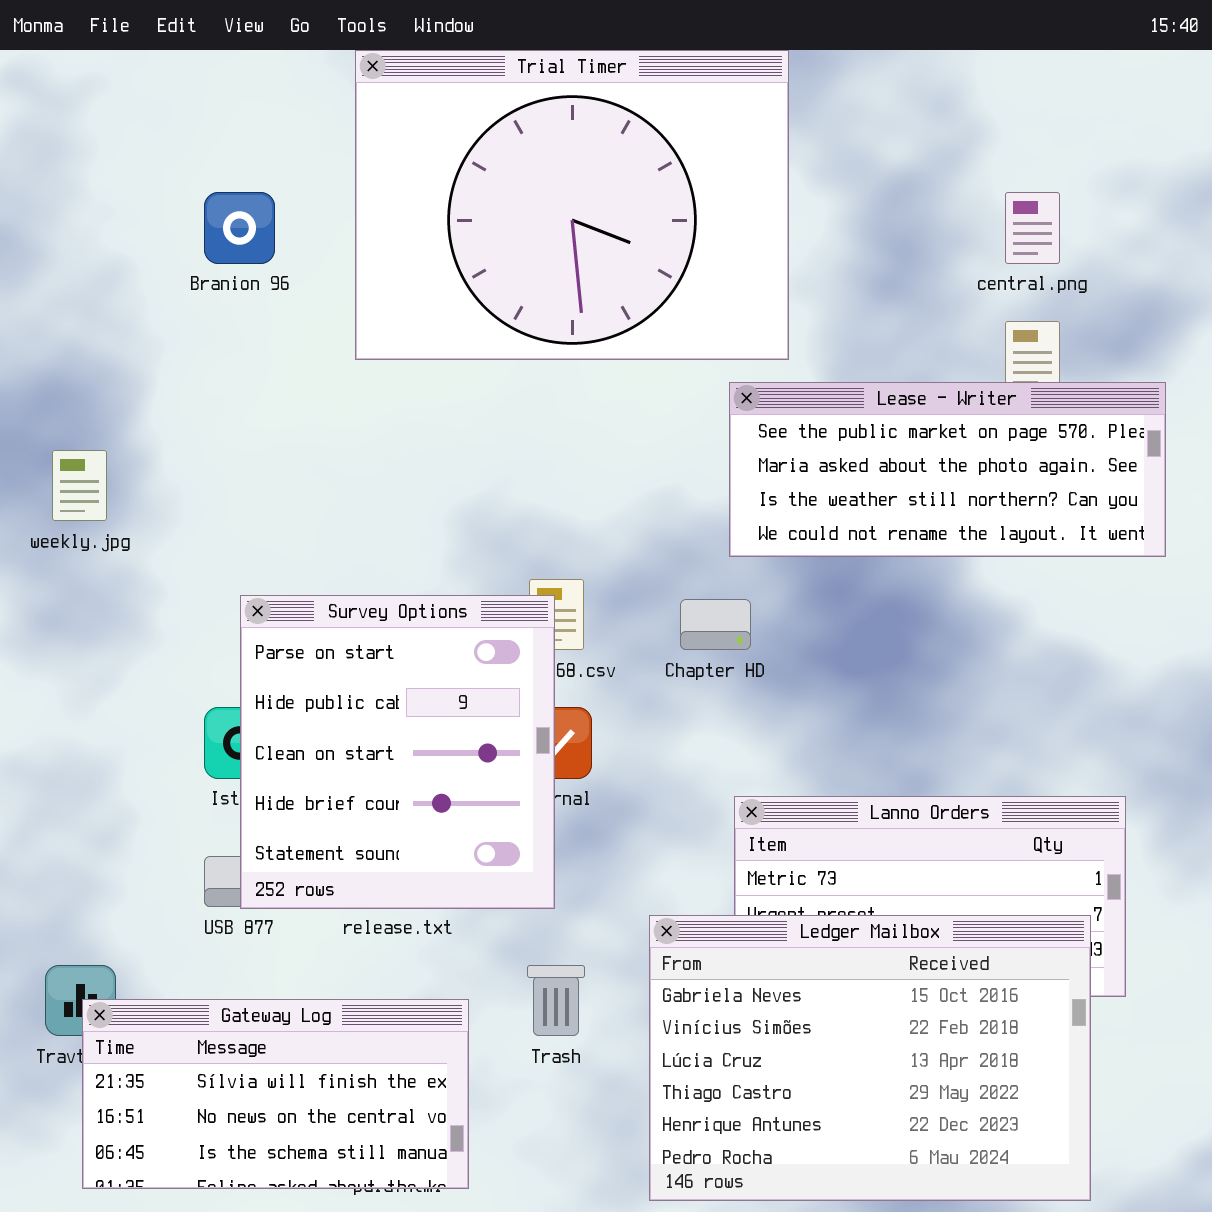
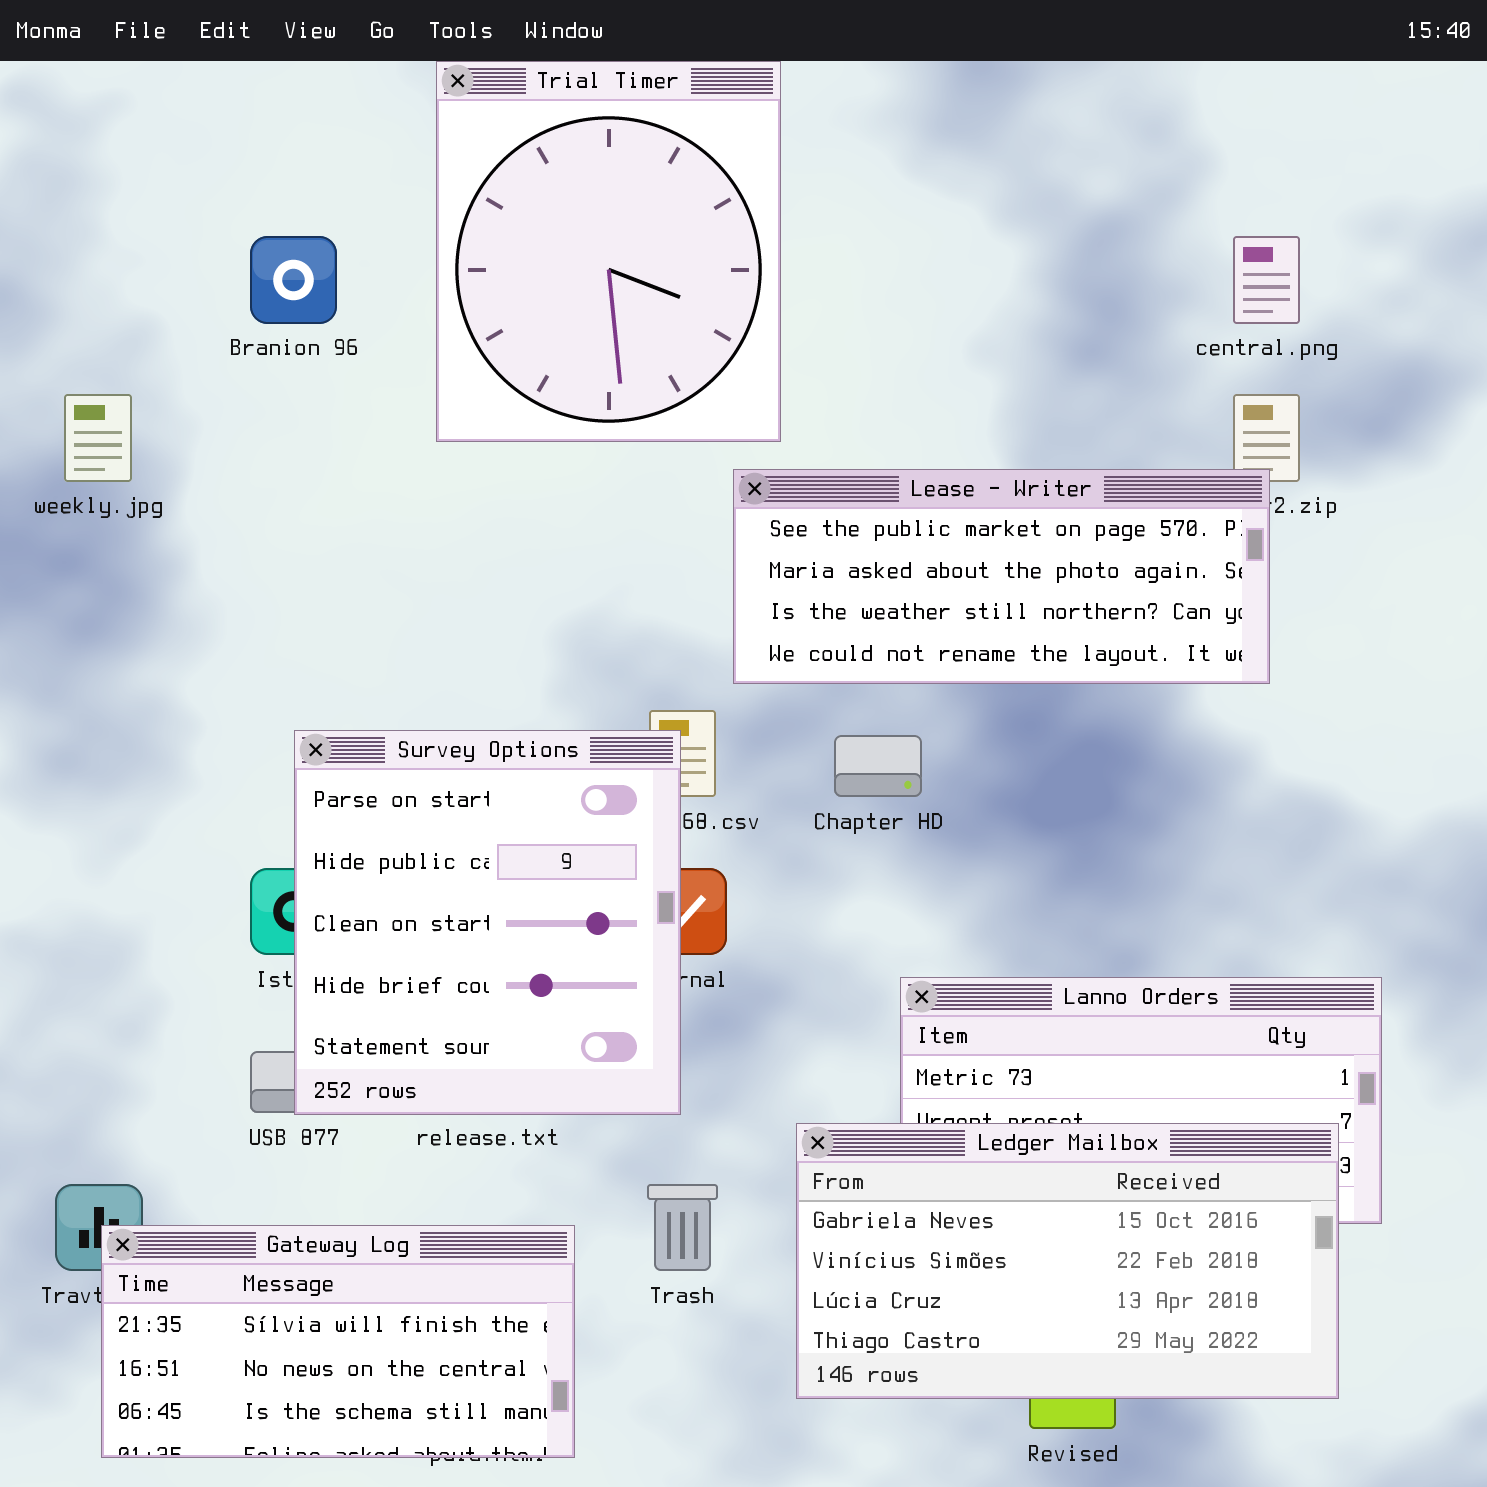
Trial Timer: [355,50,789,360] -> [436,61,781,442], resized
Lease - Writer: [729,382,1166,557] -> [733,469,1270,684], moved
weekly.jpg: [52,450,107,521] -> [64,394,132,482], moved
Ledger Mailbox: [649,915,1091,1201] -> [796,1123,1339,1399], resized

